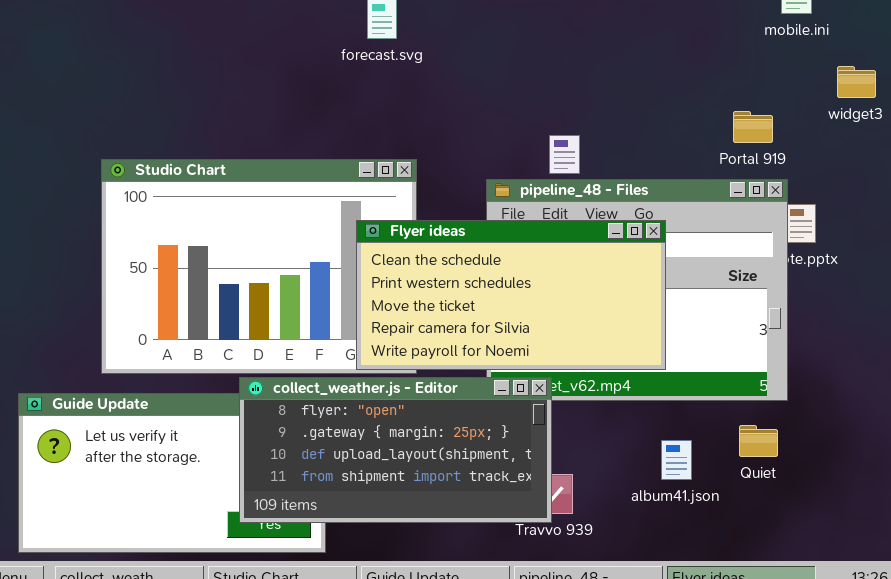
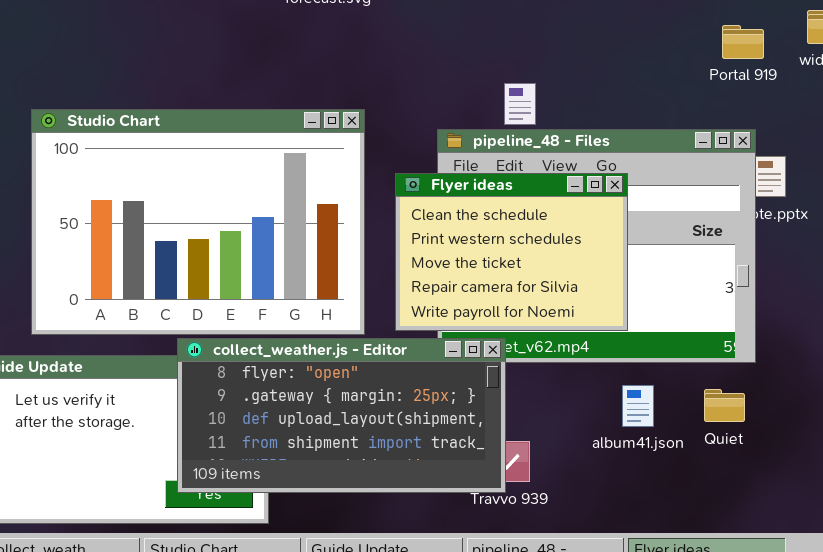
Portal 919: [733,111,773,143] -> [722,25,764,59], moved
Flyer ideas: [356,220,666,370] -> [395,173,628,331], resized
album41.json: [661,440,692,480] -> [622,385,654,427], moved

